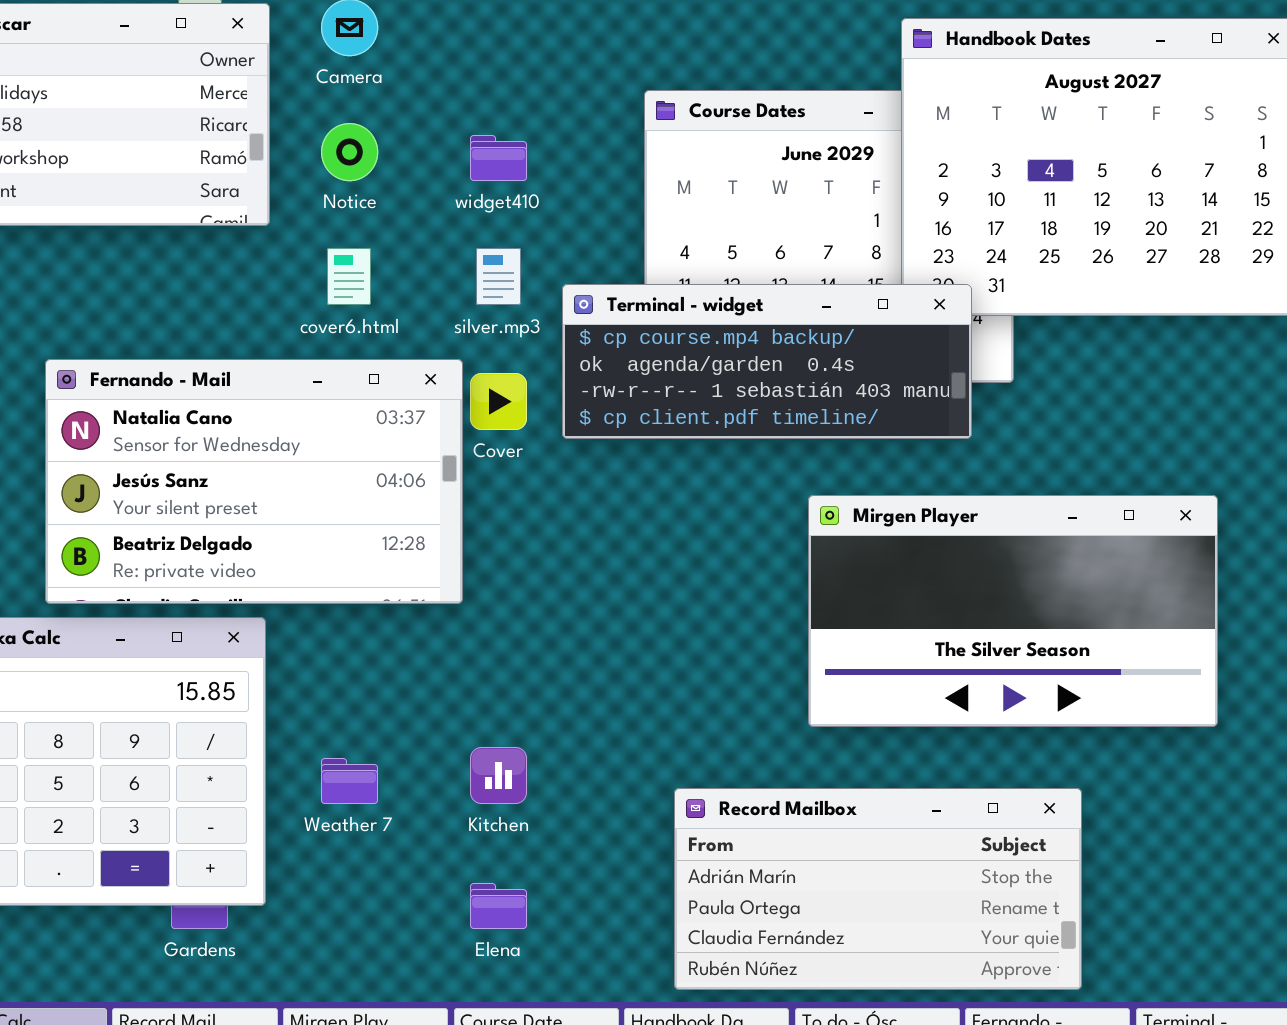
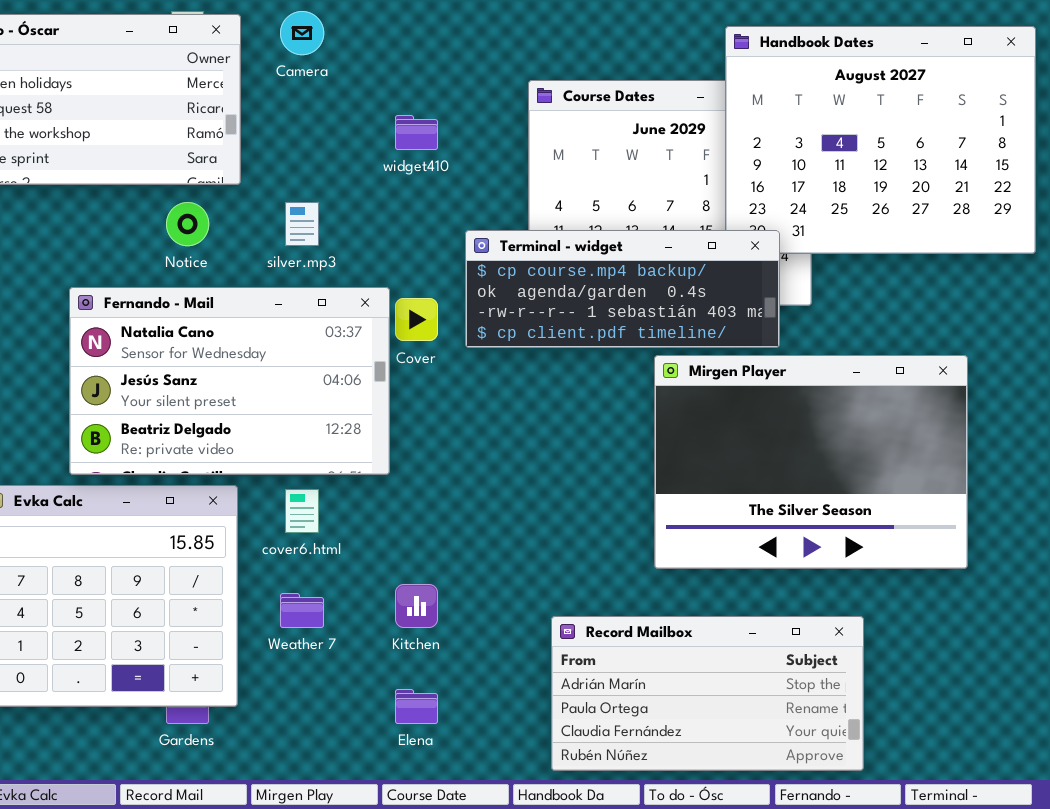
Notice: [321,123,378,181] -> [166,202,209,246], moved
cover6.html: [327,248,371,305] -> [285,489,319,533], moved
silver.mp3: [476,248,521,305] -> [285,202,319,246], moved
Mirgen Player: [808,495,1218,727] -> [654,355,968,569], resized

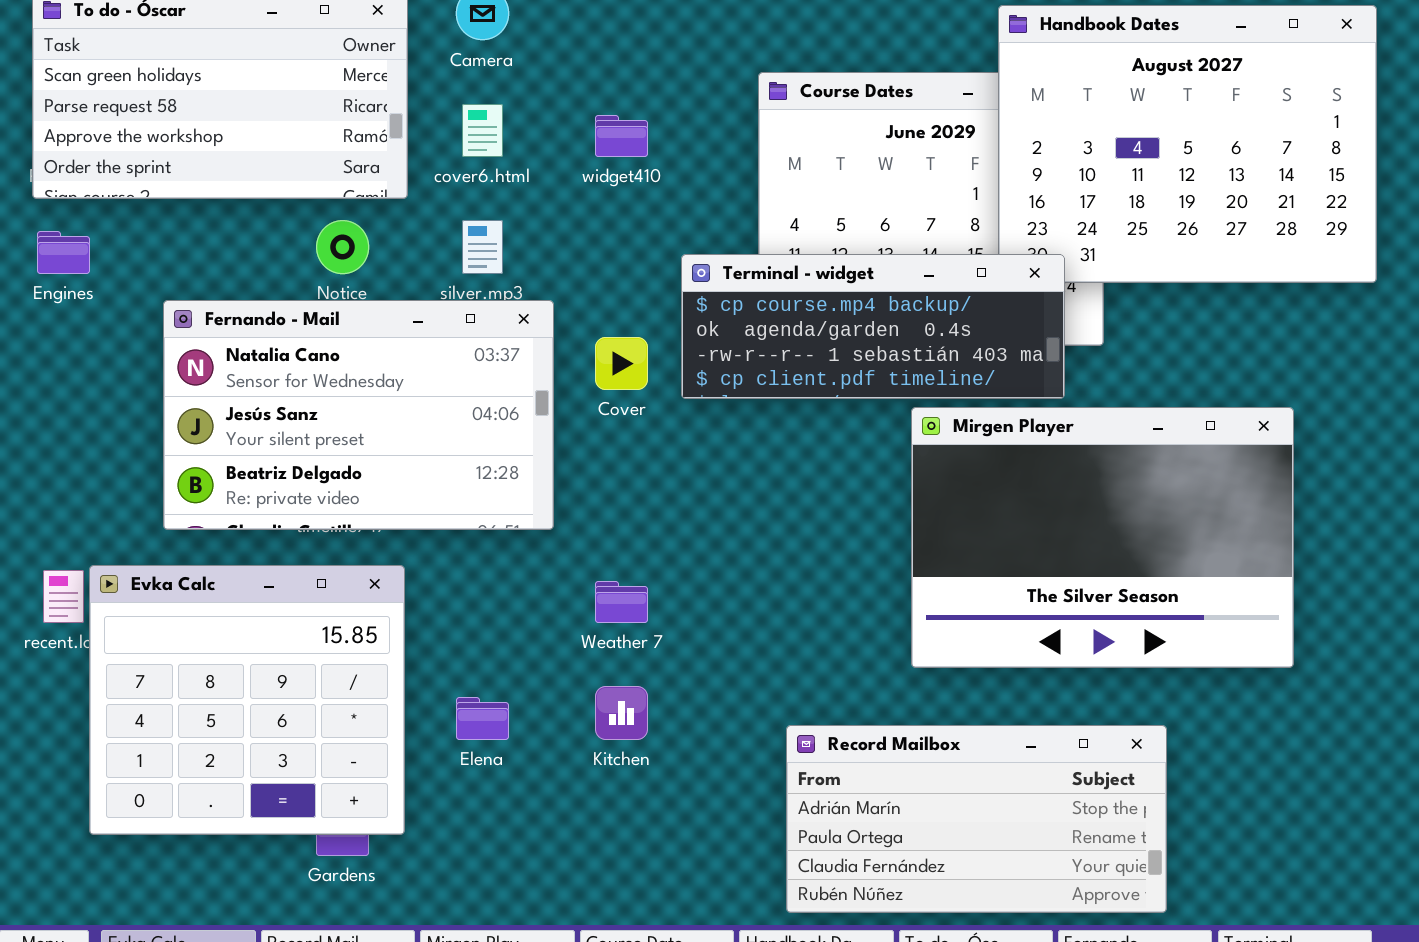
Fernando - Mail: [69,287,390,475] -> [163,300,554,530], moved
cover6.html: [285,489,319,533] -> [462,104,503,157], moved
Weather 7: [280,593,324,628] -> [595,581,648,623], moved
Elena: [395,689,438,724] -> [456,697,509,740], moved

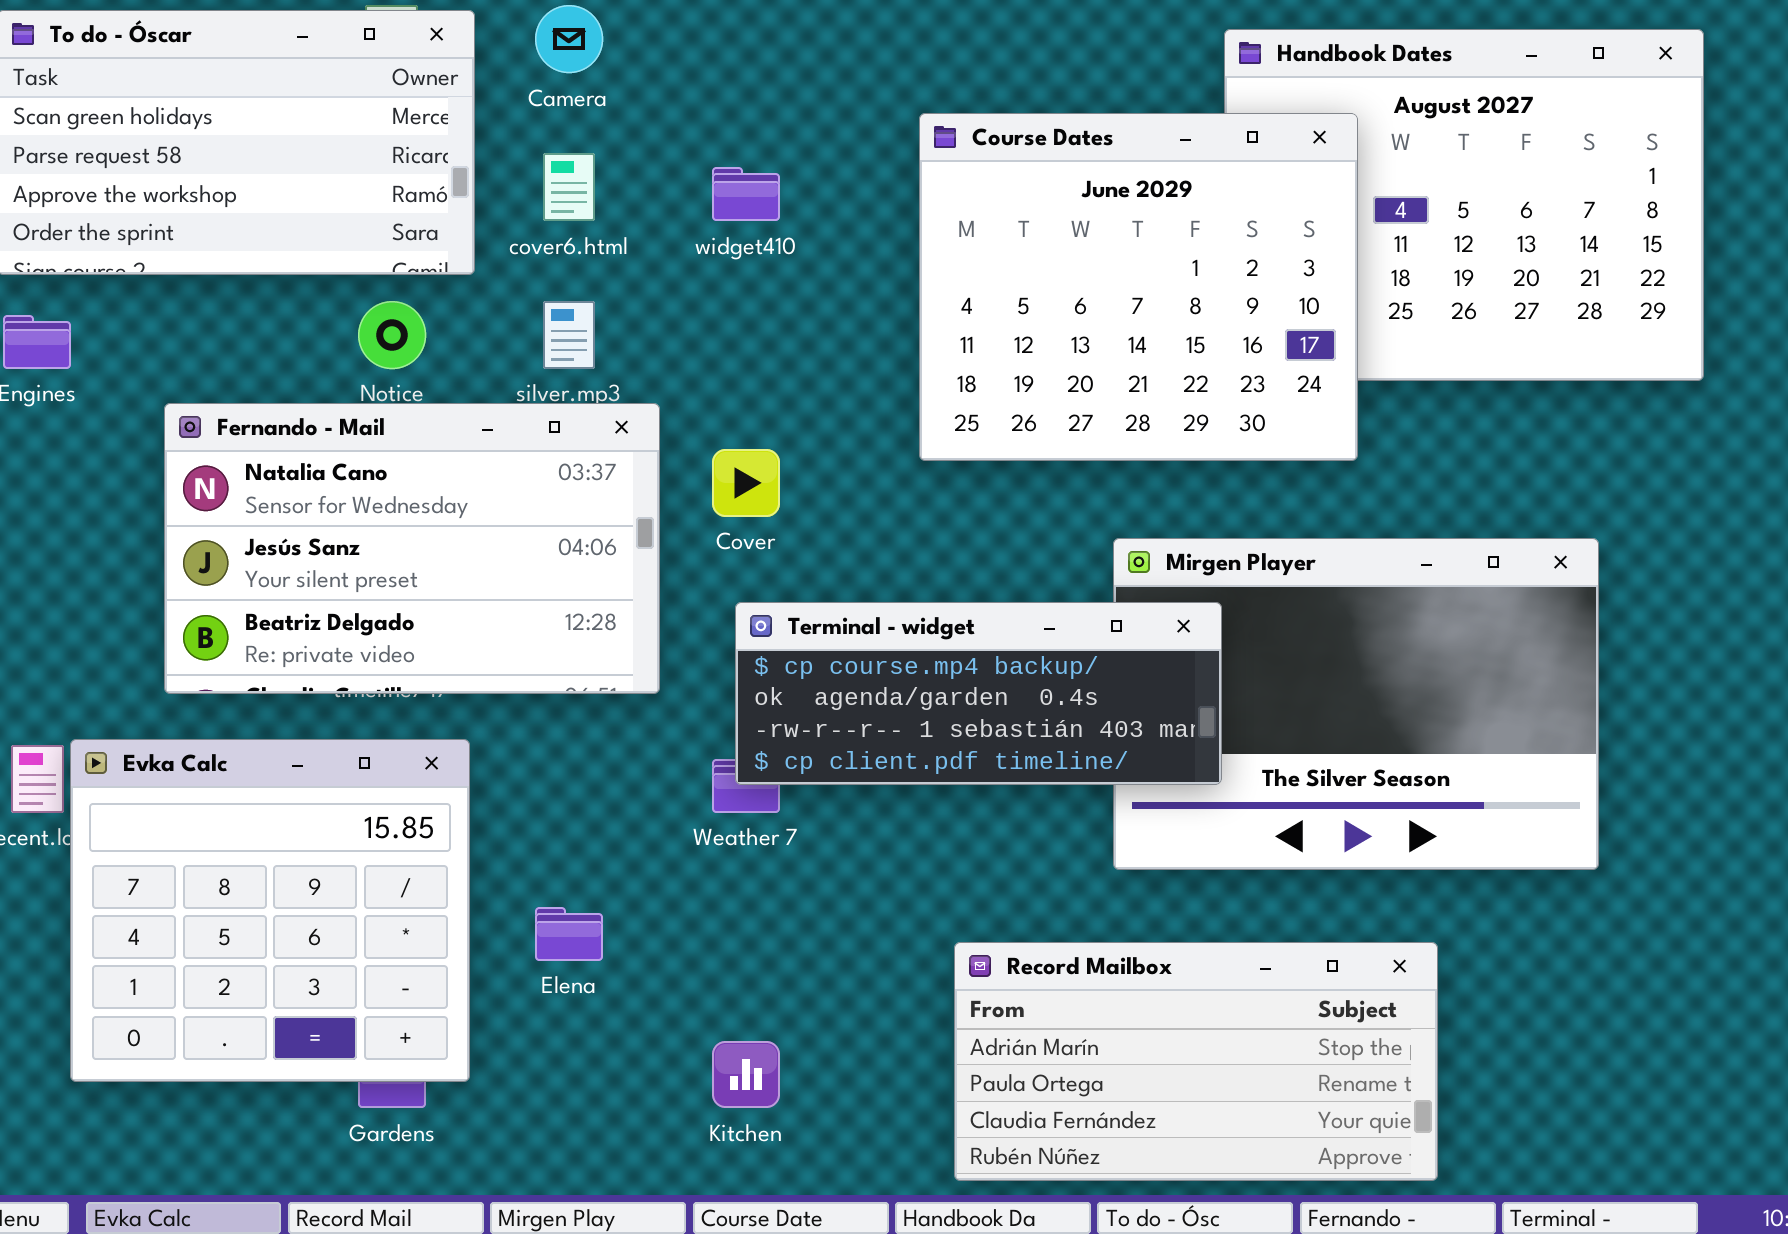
Course Dates: [758,72,1104,346] -> [919,113,1358,461], raised
Terminal - widget: [681,254,1065,399] -> [735,602,1222,785], moved
Kitchen: [595,686,648,740] -> [712,1041,780,1108], moved

